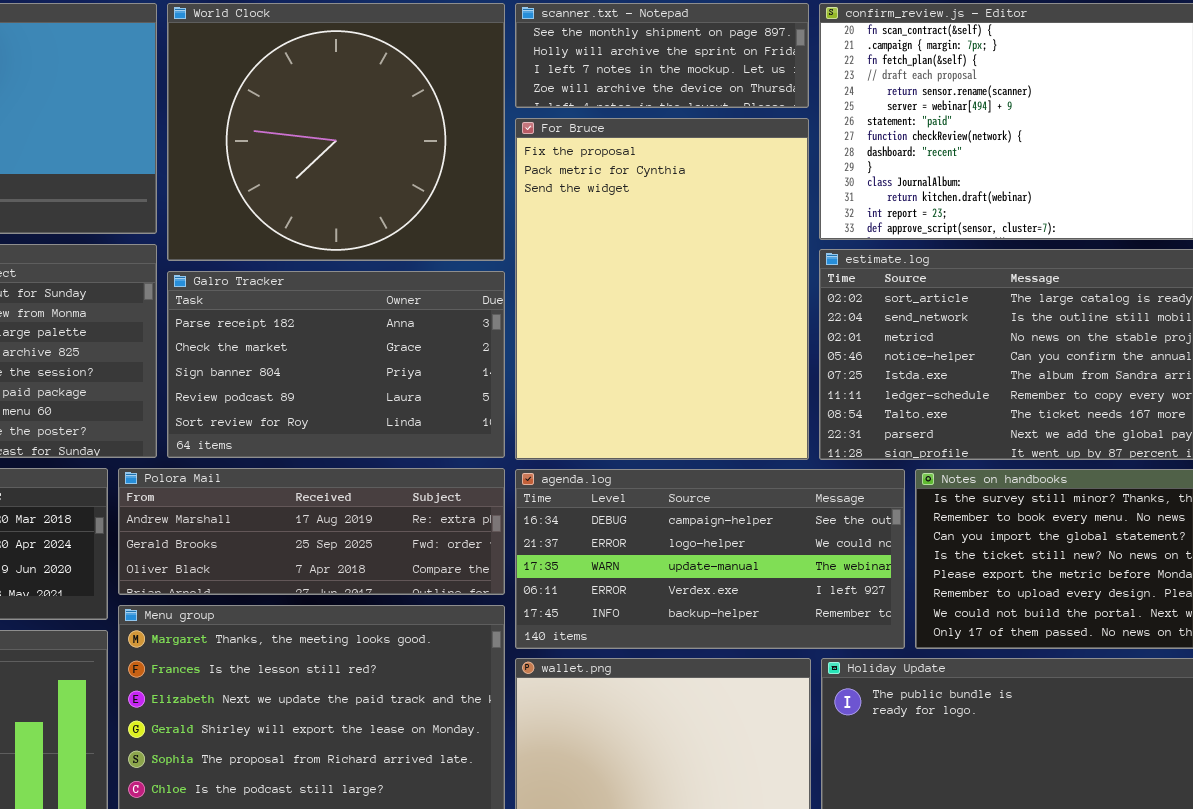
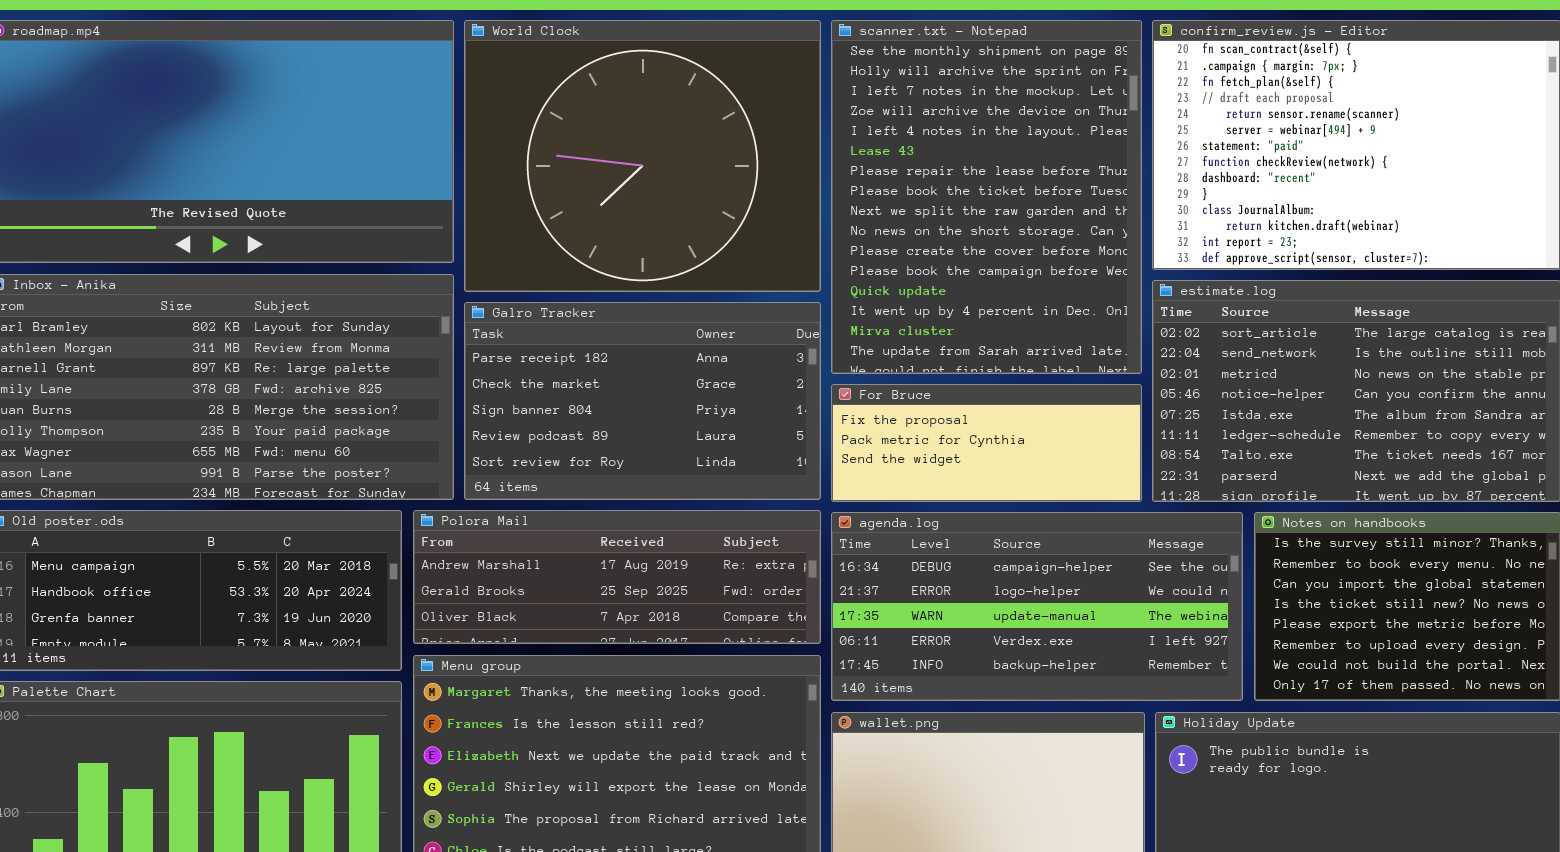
scanner.txt - Notepad: [515,3,809,108] -> [831,20,1142,374], resized
For Bruce: [515,118,809,460] -> [831,384,1142,502], resized

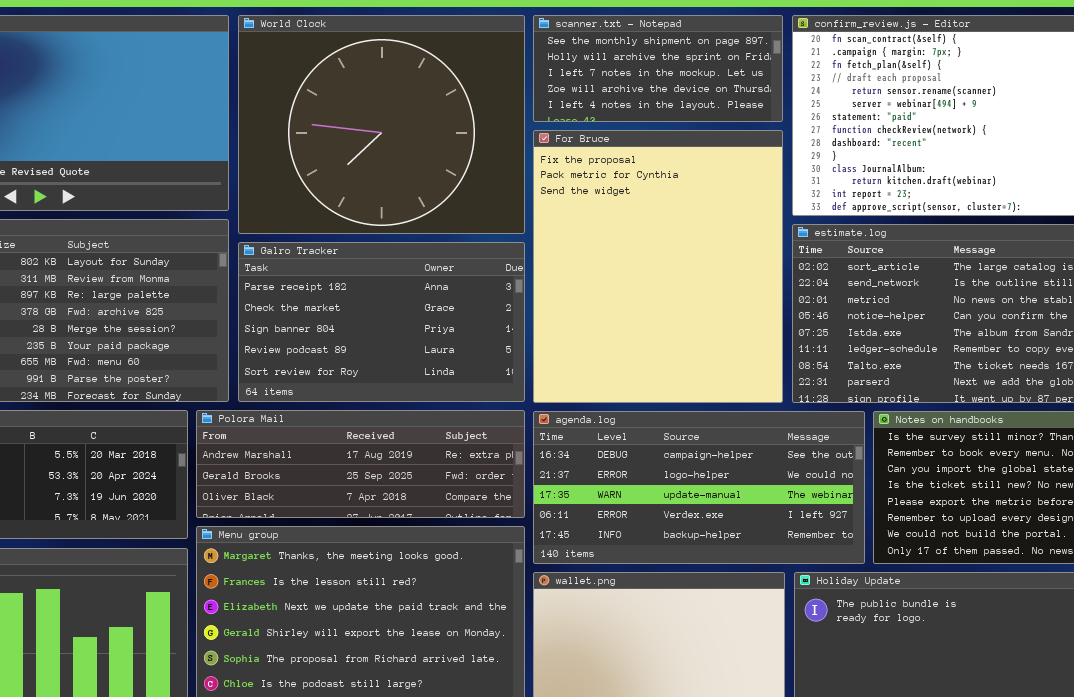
scanner.txt - Notepad: [831,20,1142,374] -> [533,15,783,122], resized
For Bruce: [831,384,1142,502] -> [533,130,783,403], resized

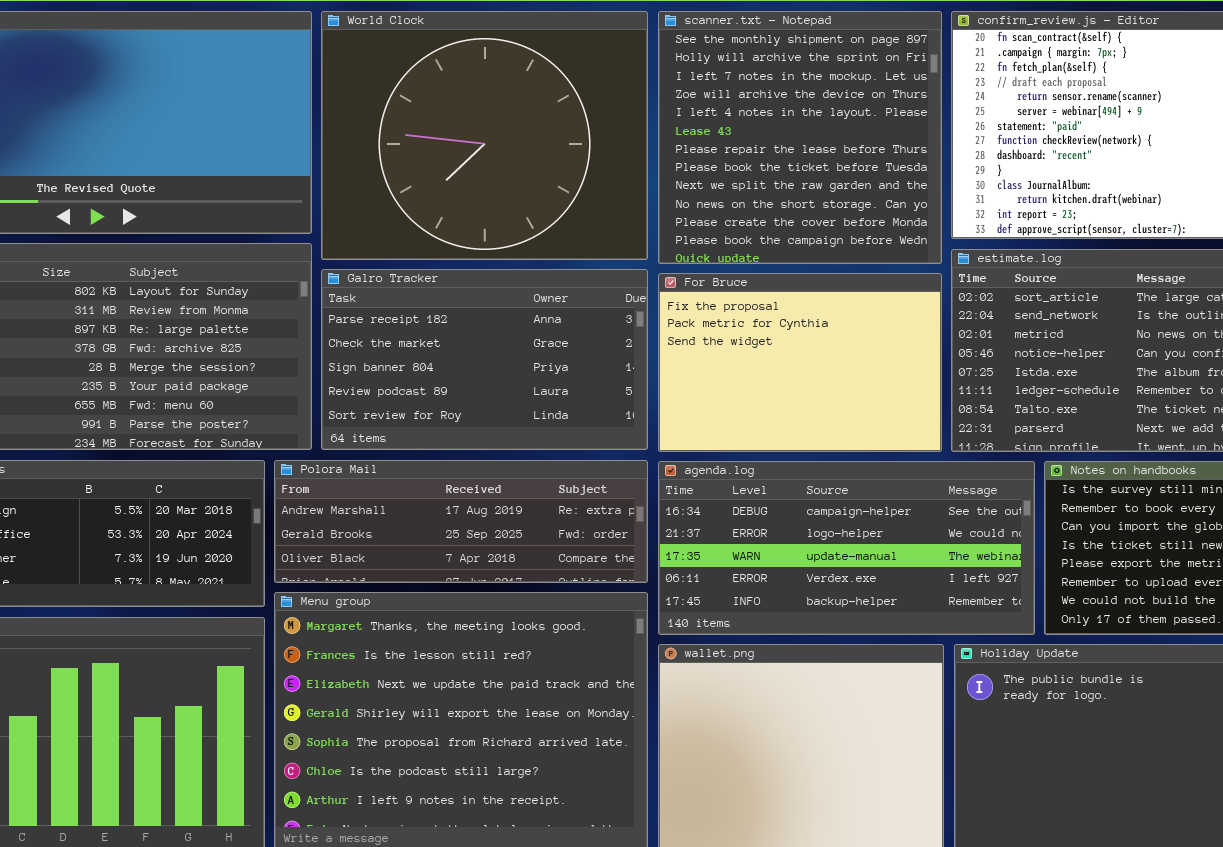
scanner.txt - Notepad: [533,15,783,122] -> [658,11,942,264], resized
For Bruce: [533,130,783,403] -> [658,273,942,452], resized

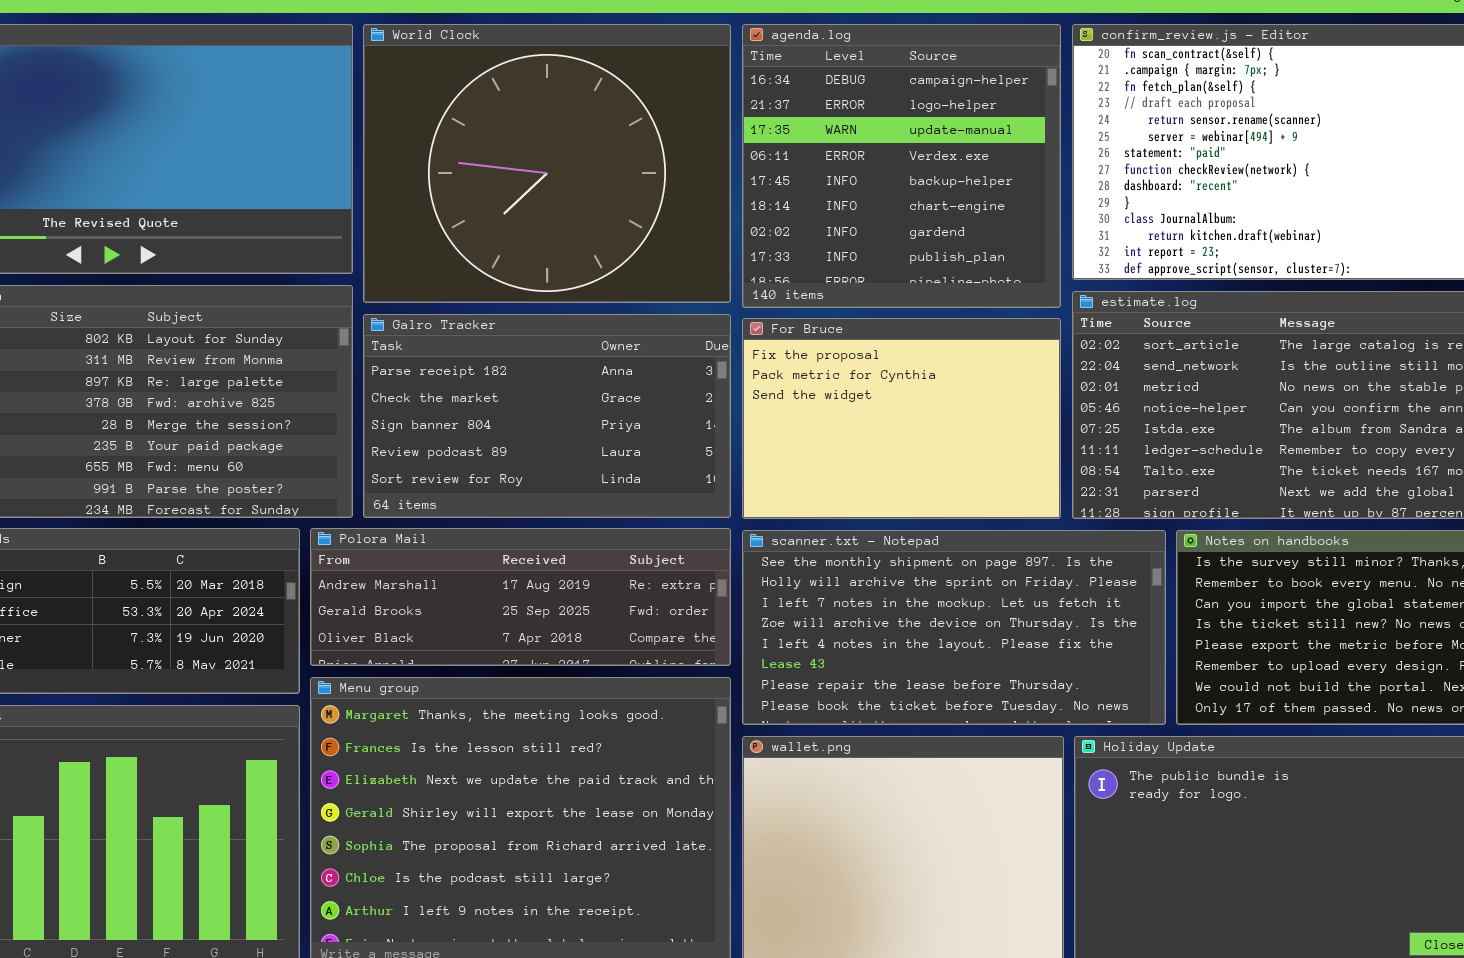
scanner.txt - Notepad: [658,11,942,264] -> [742,530,1166,725], moved, resized
agenda.log: [658,461,1035,635] -> [742,24,1061,308], moved, resized

